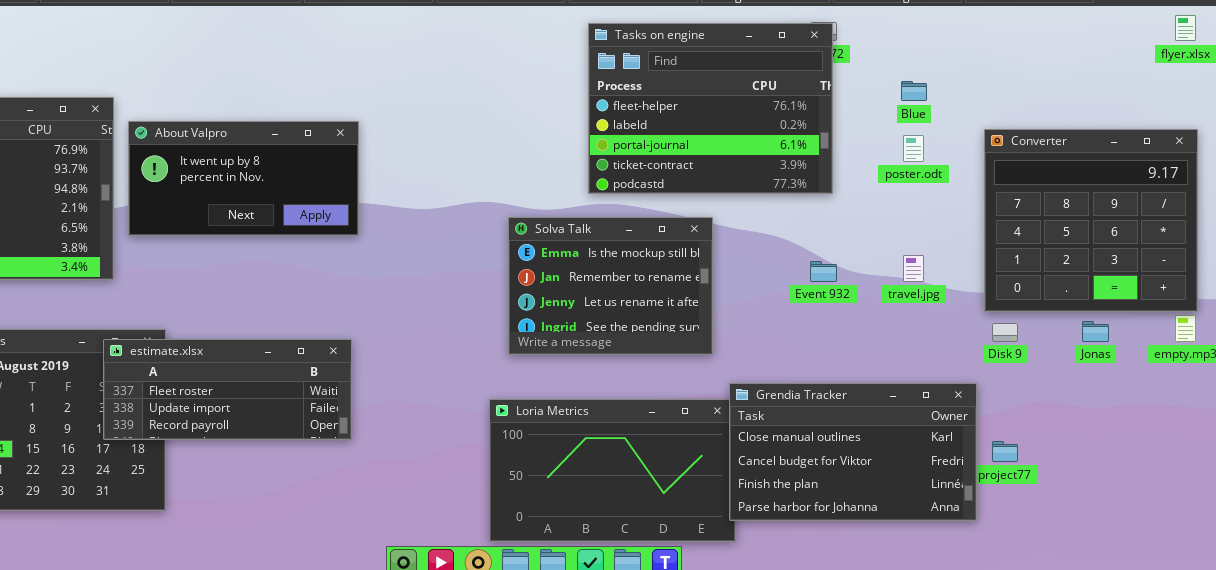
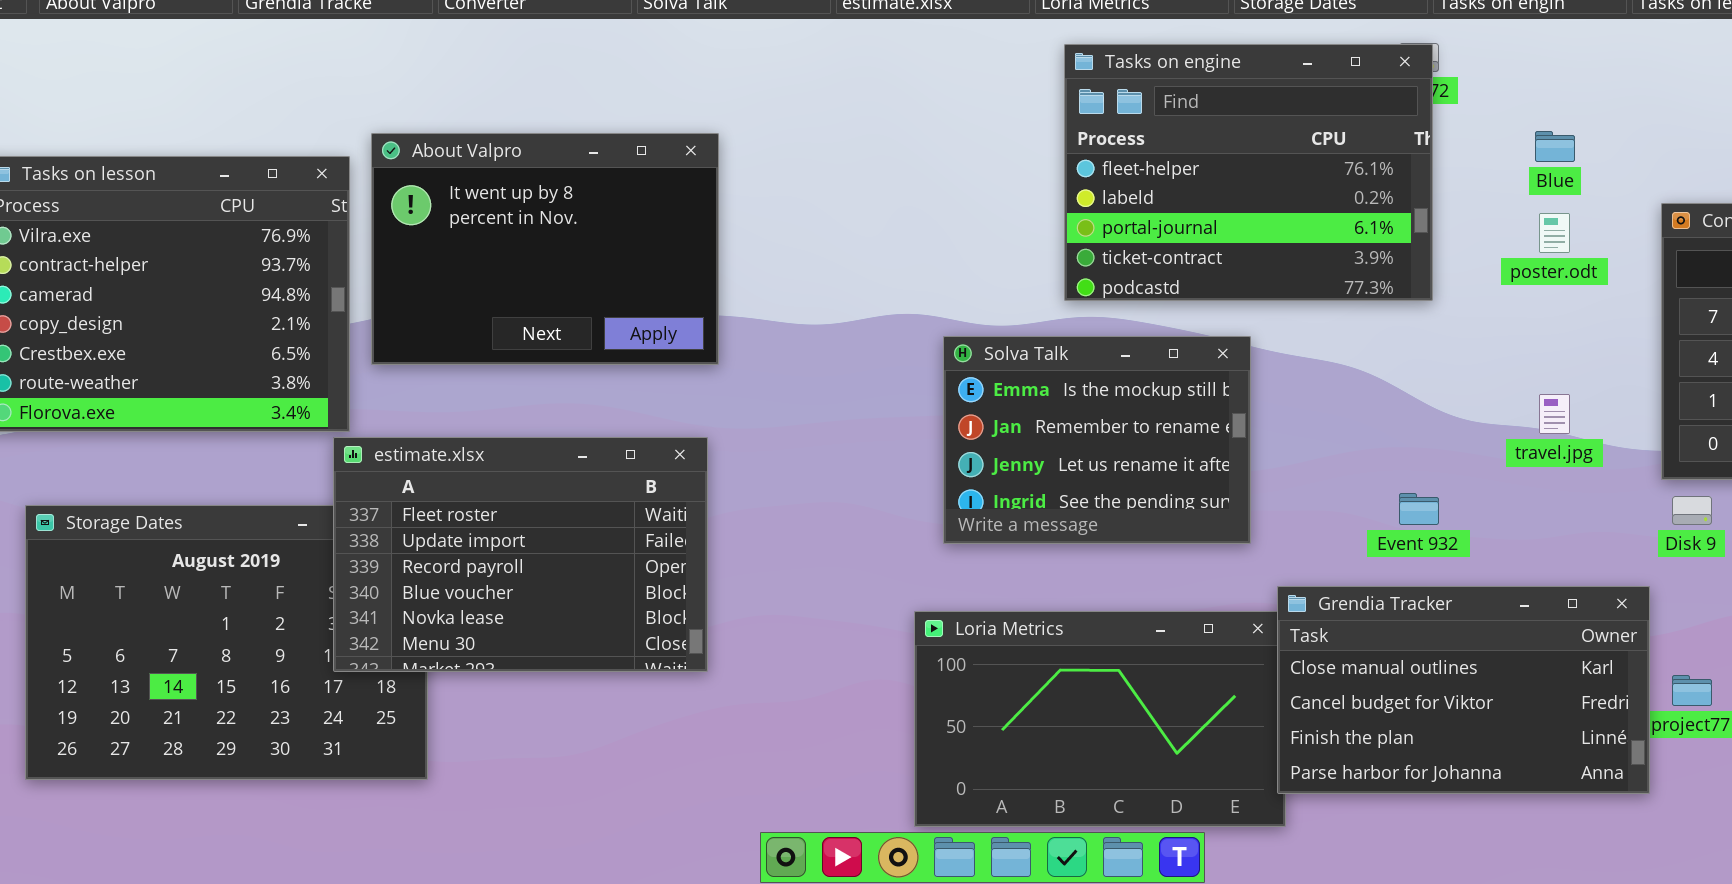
About Valpro: [128,121,359,236] -> [371,133,719,365], resized
Event 932: [810,261,837,282] -> [1399,493,1439,525], moved
estimate.xlsx: [103,339,352,440] -> [333,437,708,672], resized

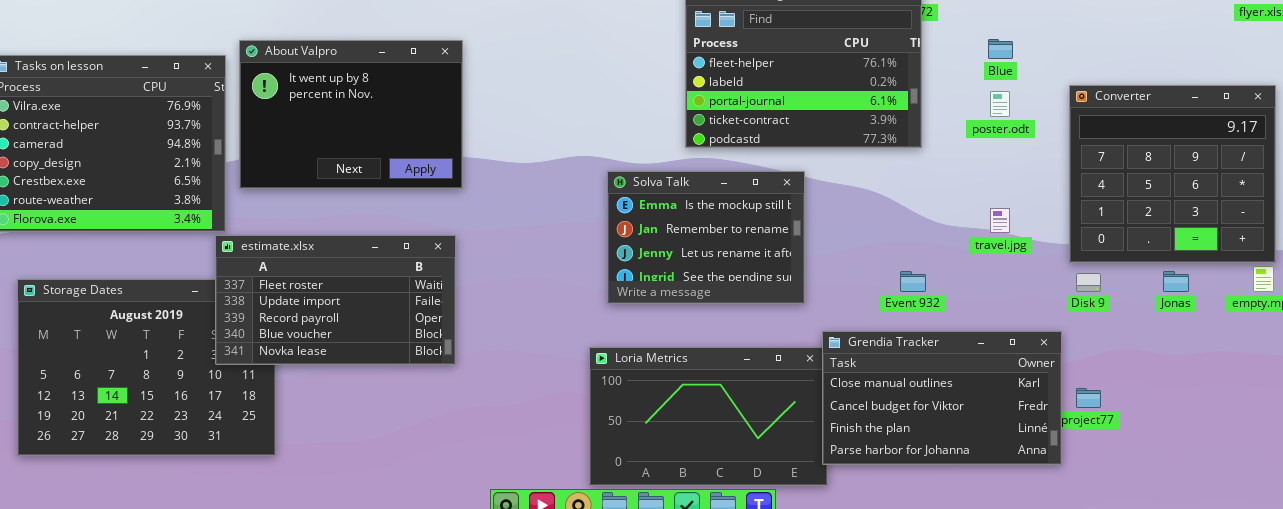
estimate.xlsx: [333,437,708,672] -> [215,235,456,365], resized

